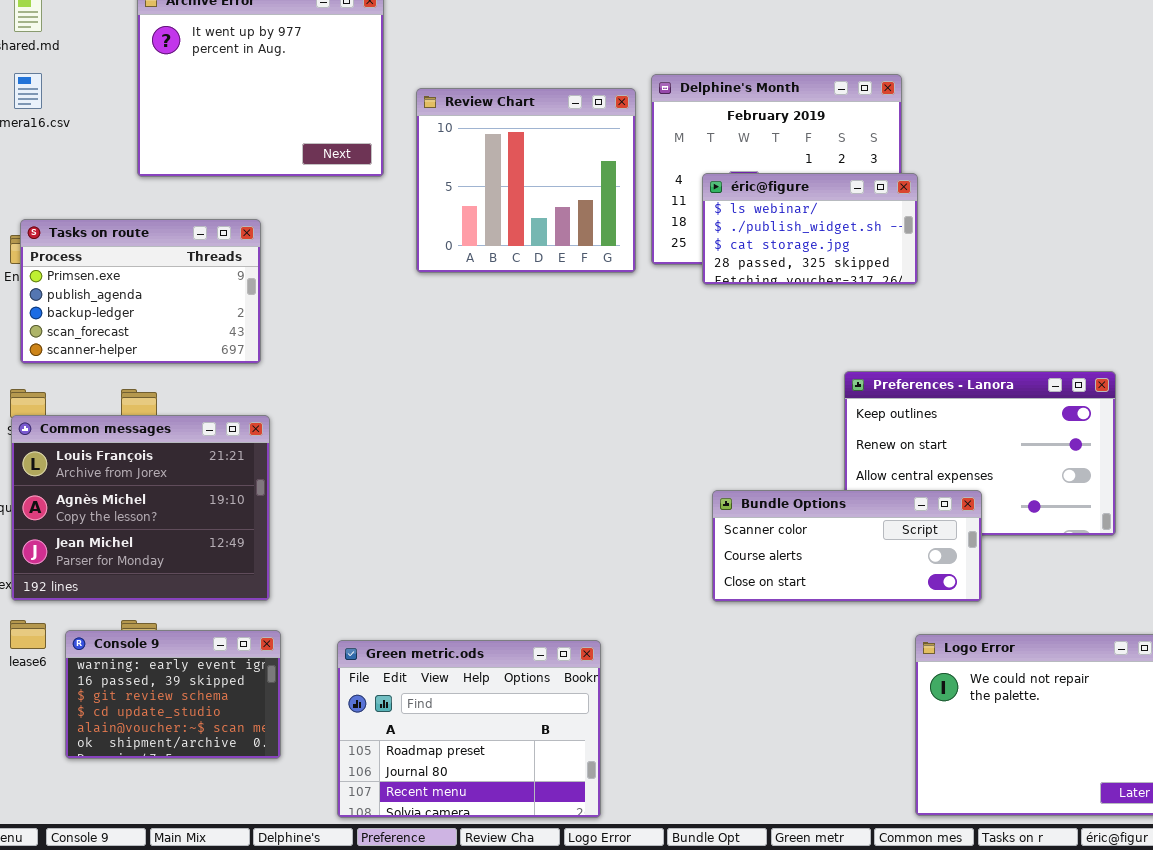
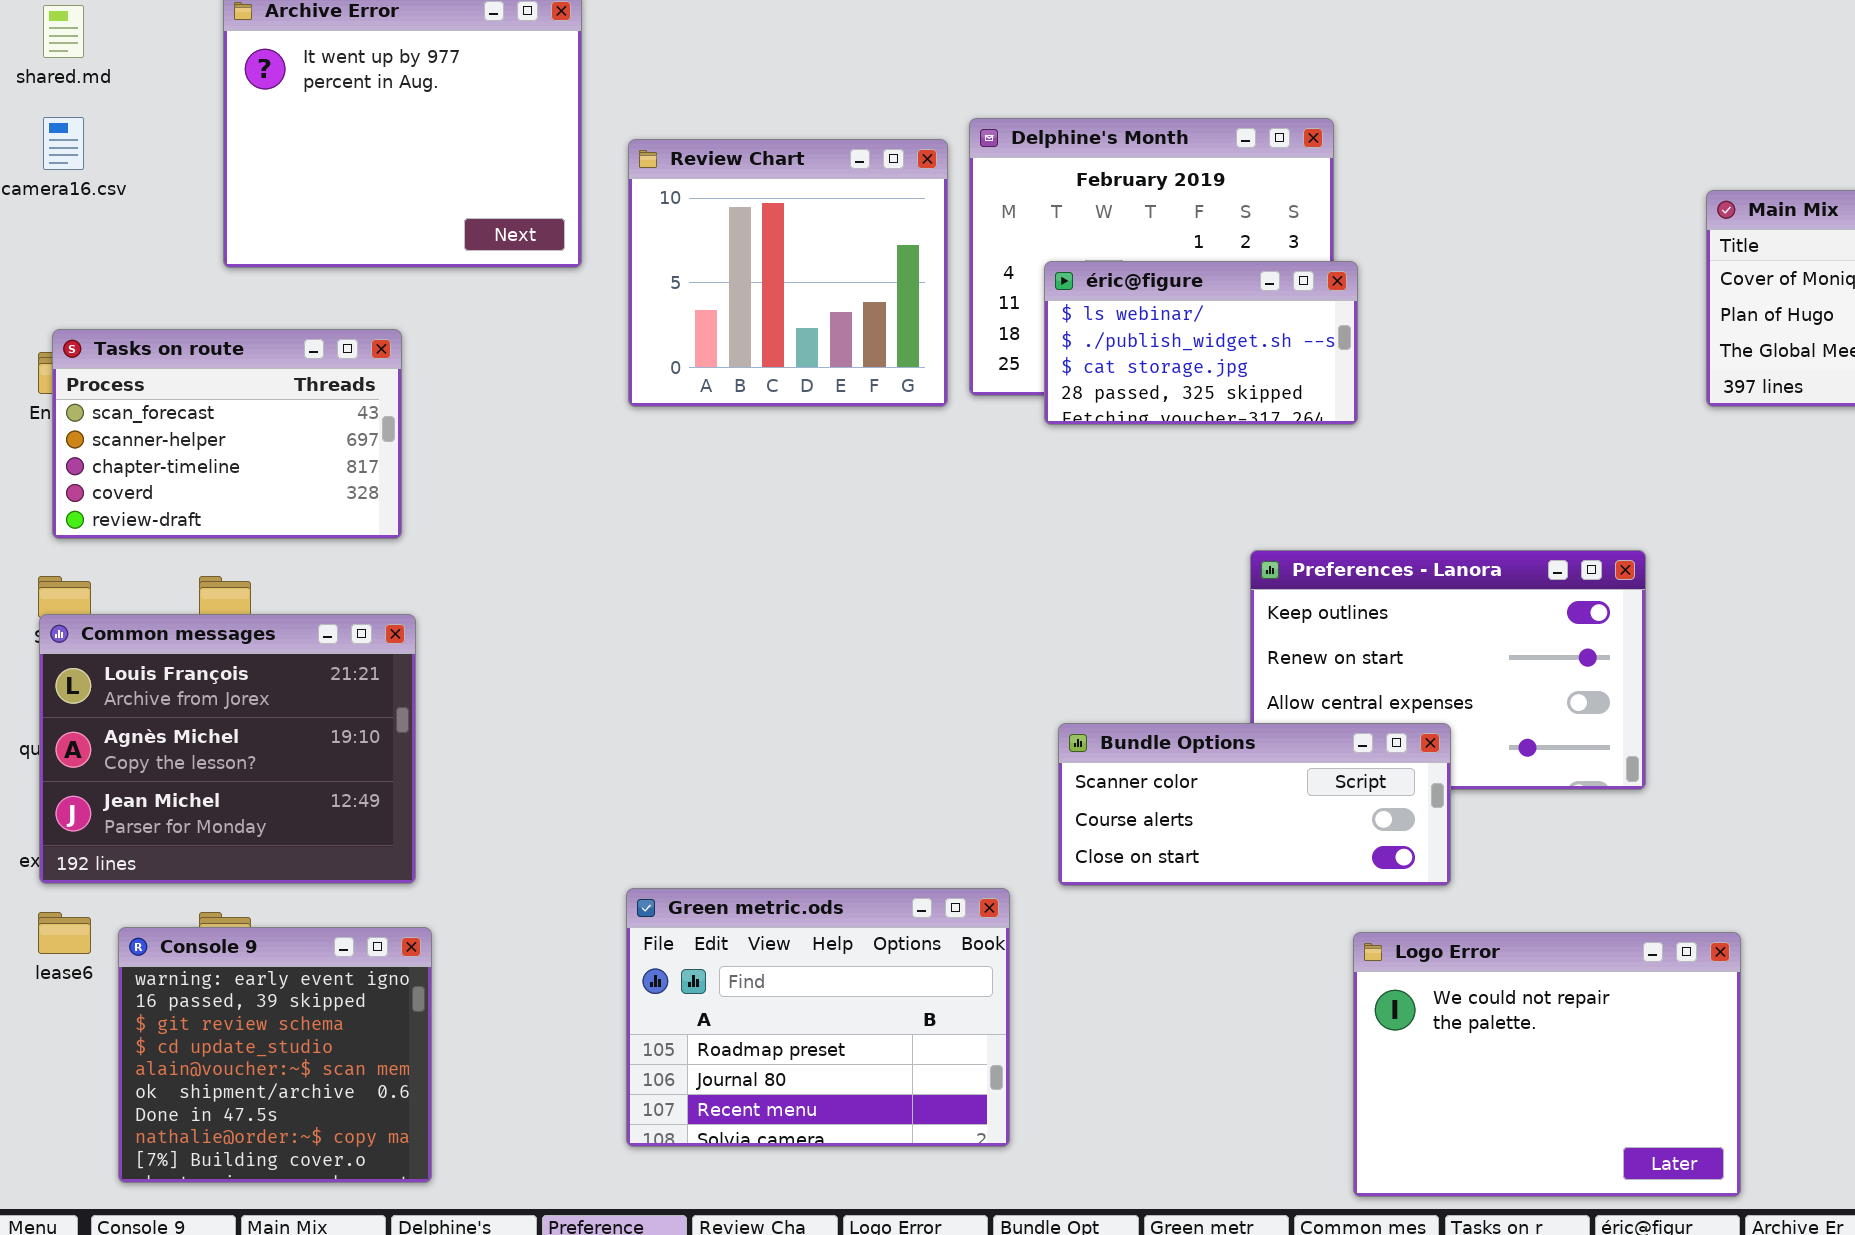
Tasks on route: [20,219,261,364] -> [52,329,402,539], scrolled down 3 rows
Console 9: [65,630,281,759] -> [118,927,432,1183], resized
Green metric.ods: [337,640,601,818] -> [626,888,1010,1147], moved

